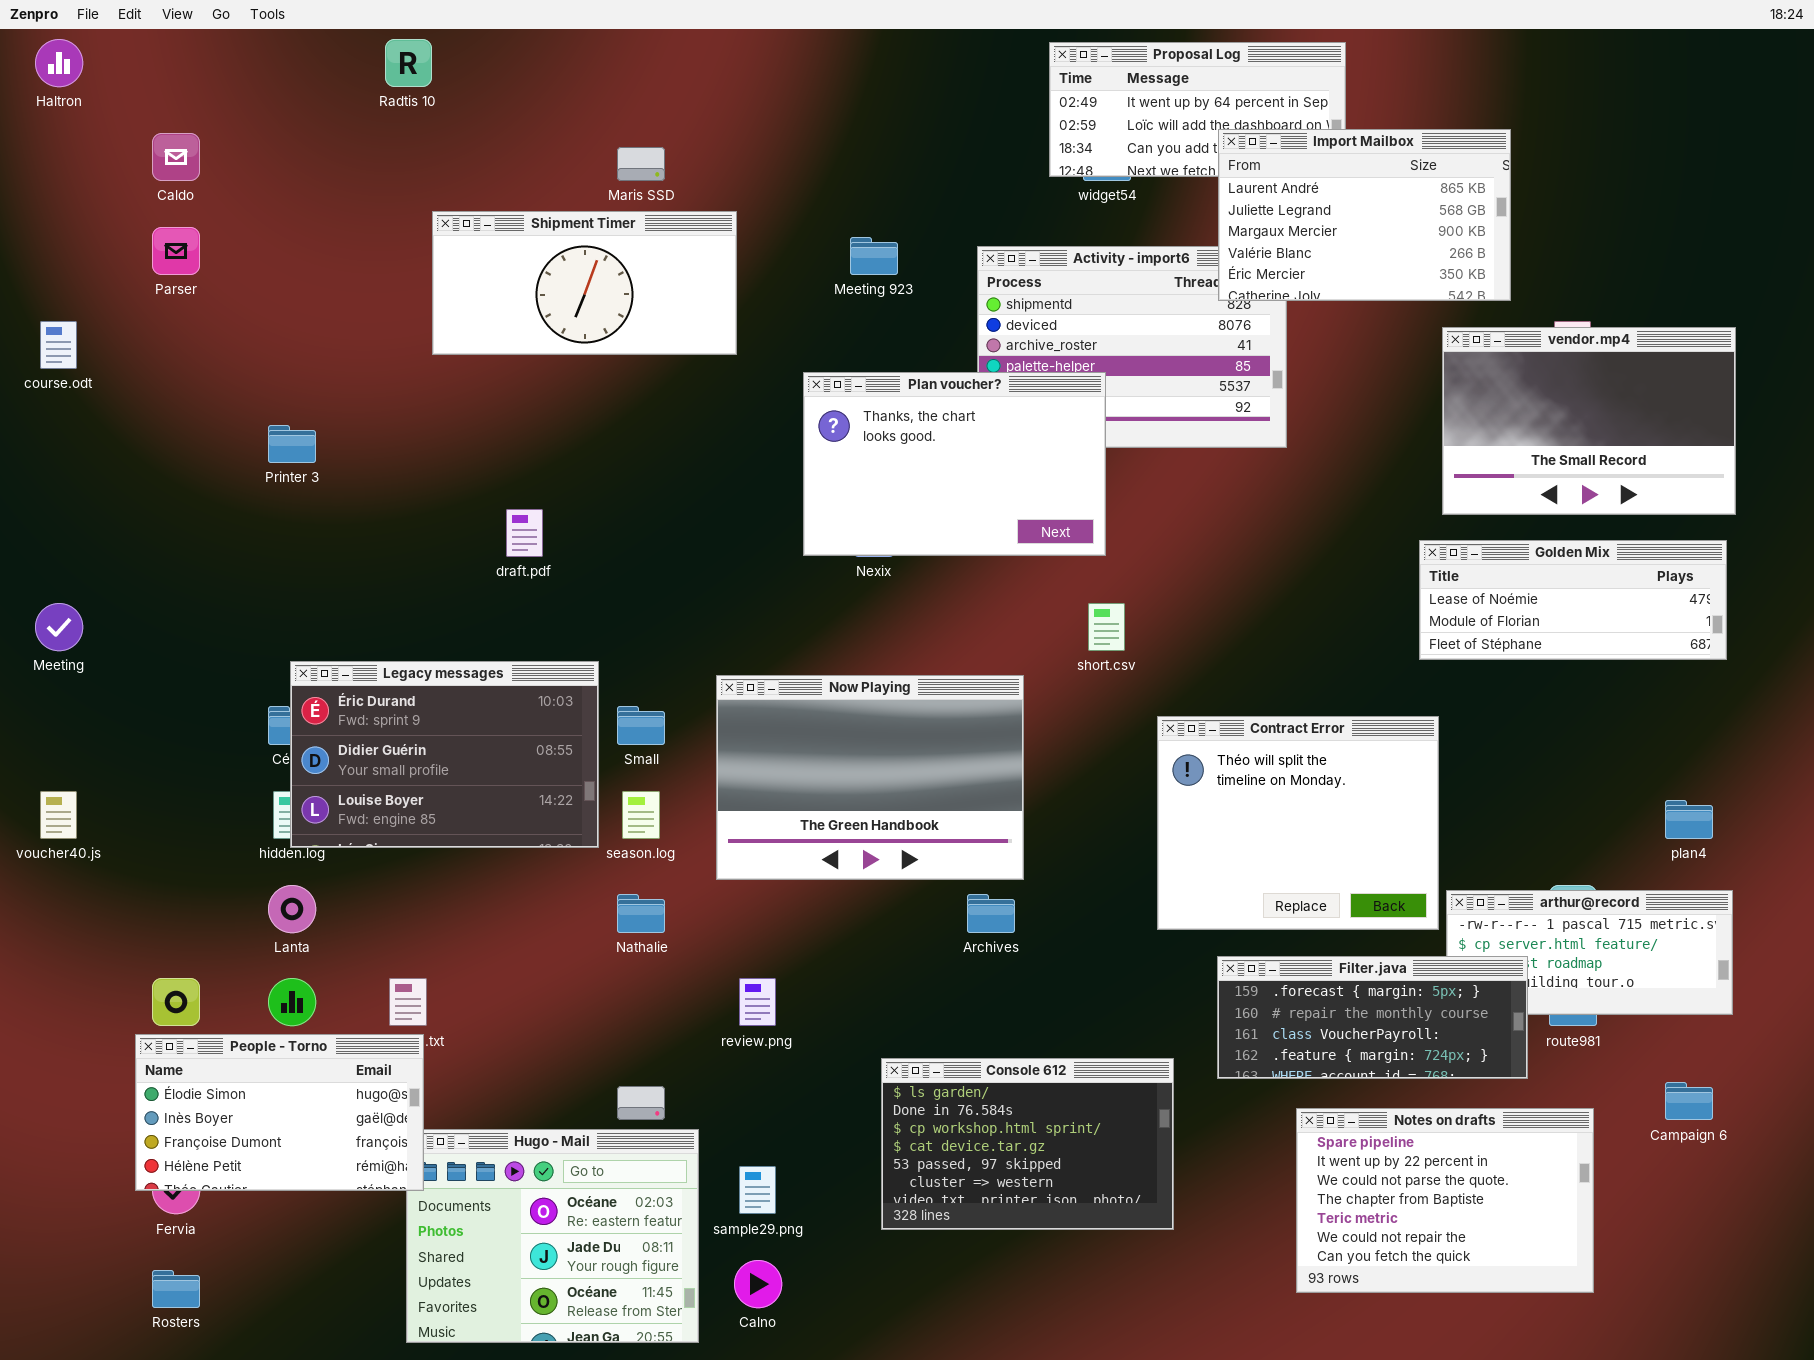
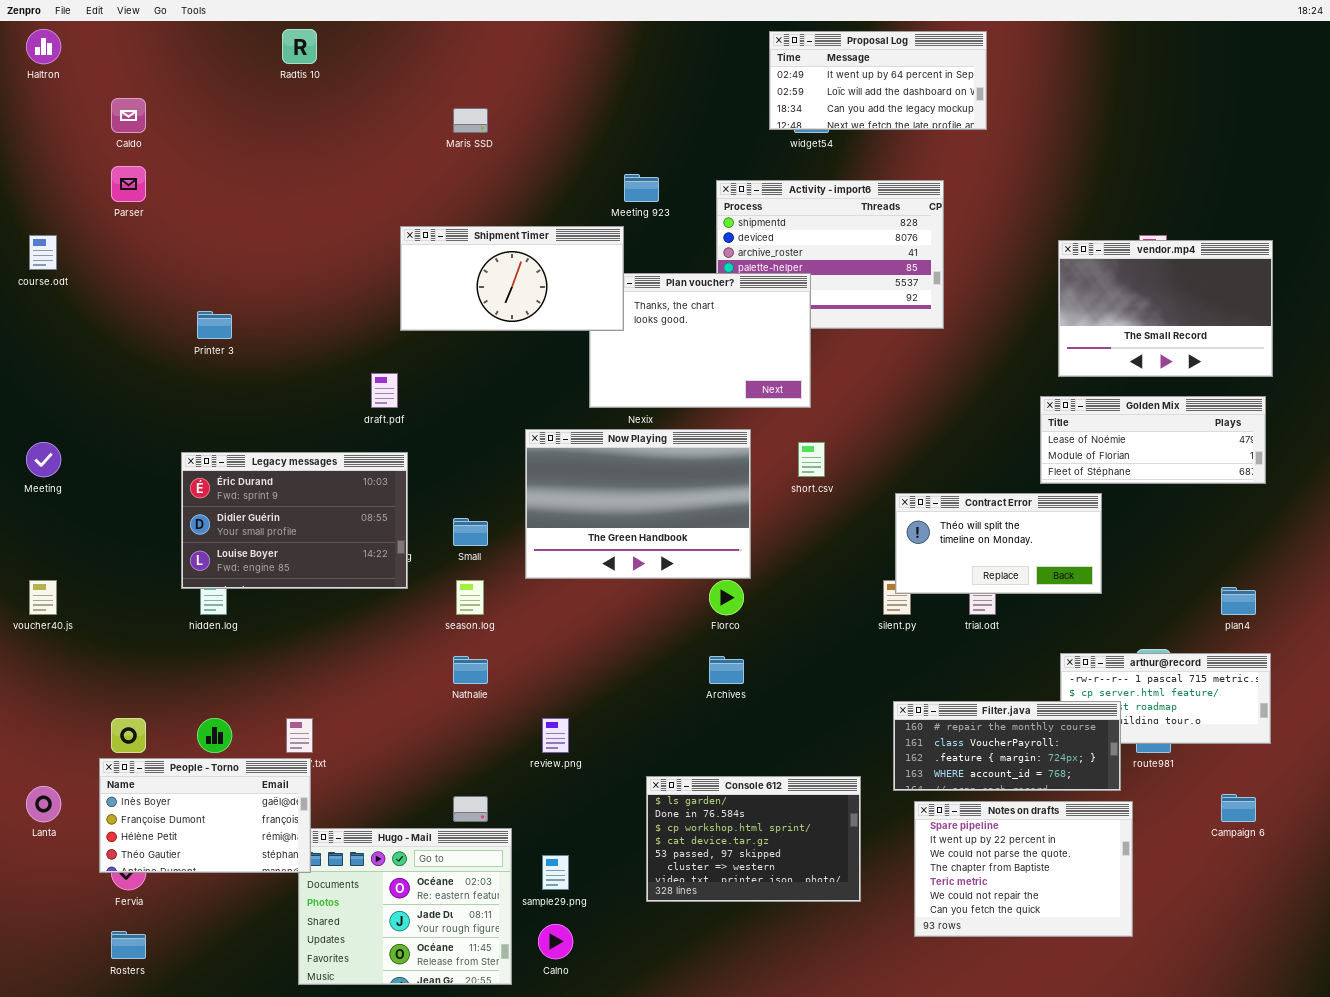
Import Mailbox: [1218,129,1511,301] -> none, closed
Shipment Timer: [432,211,737,355] -> [400,226,624,331], moved
Legacy messages: [290,661,599,848] -> [181,452,408,589], moved
Now Playing: [716,675,1024,880] -> [525,429,751,579], moved
Contract Error: [1157,716,1439,930] -> [895,493,1102,594], moved, resized
Lanta: [268,885,316,933] -> [26,786,61,822], moved
Filter.java: [1217,956,1528,1079] -> [893,701,1121,791], scrolled down 1 row
People - Torno: [135,1034,424,1191] -> [99,758,311,873], scrolled down 1 row
Notes on drafts: [1296,1108,1594,1293] -> [914,801,1133,937], moved

